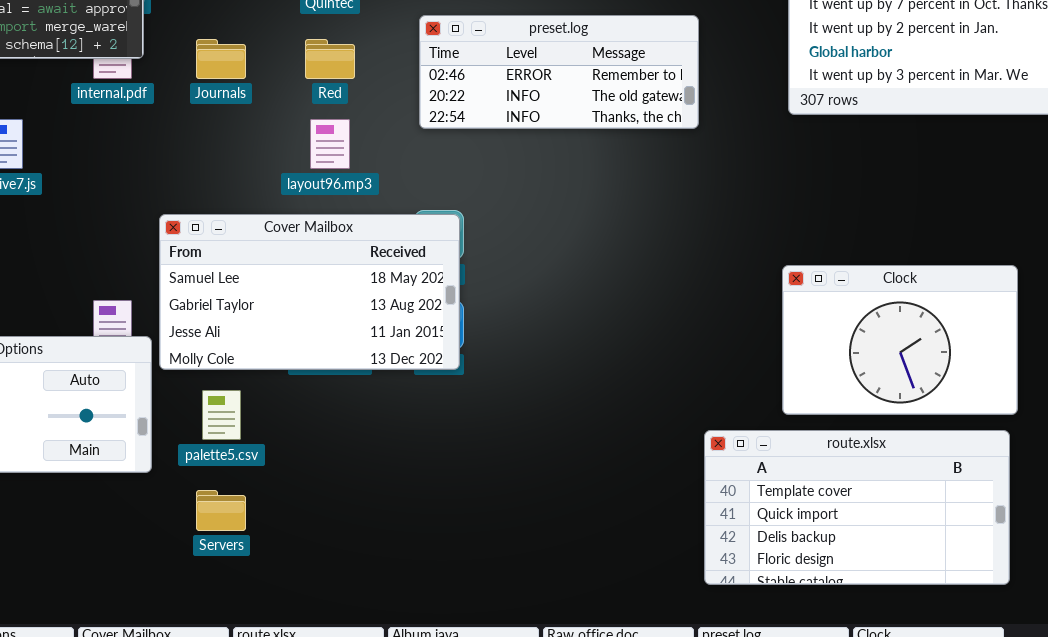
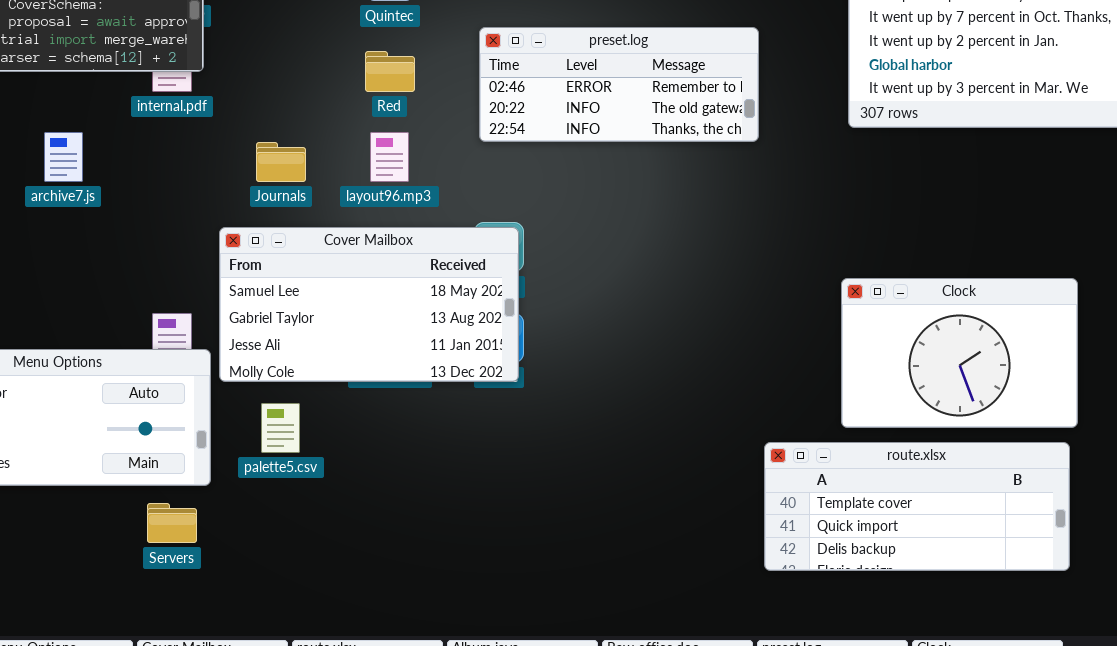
Journals: [196,39,246,79] -> [256,142,306,182], moved
route.xlsx: [704,430,1010,585] -> [764,442,1070,571], resized
Servers: [196,490,246,531] -> [147,503,197,543], moved

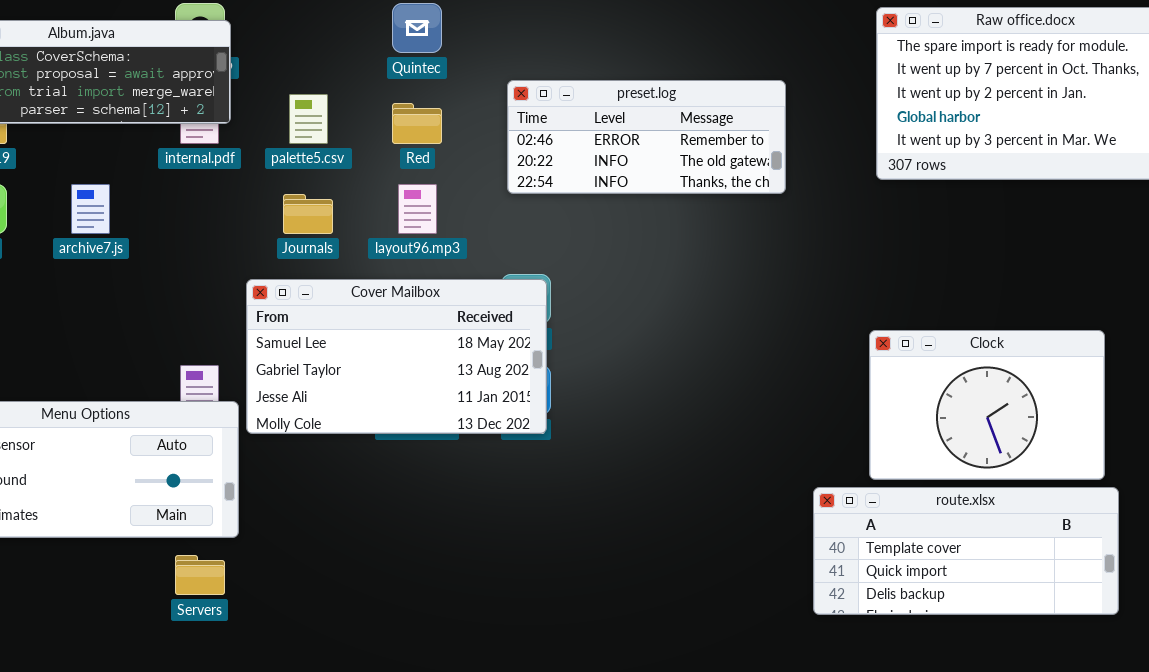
palette5.csv: [261,403,300,453] -> [289,94,328,144], moved
route.xlsx: [764,442,1070,571] -> [813,487,1119,615], moved

